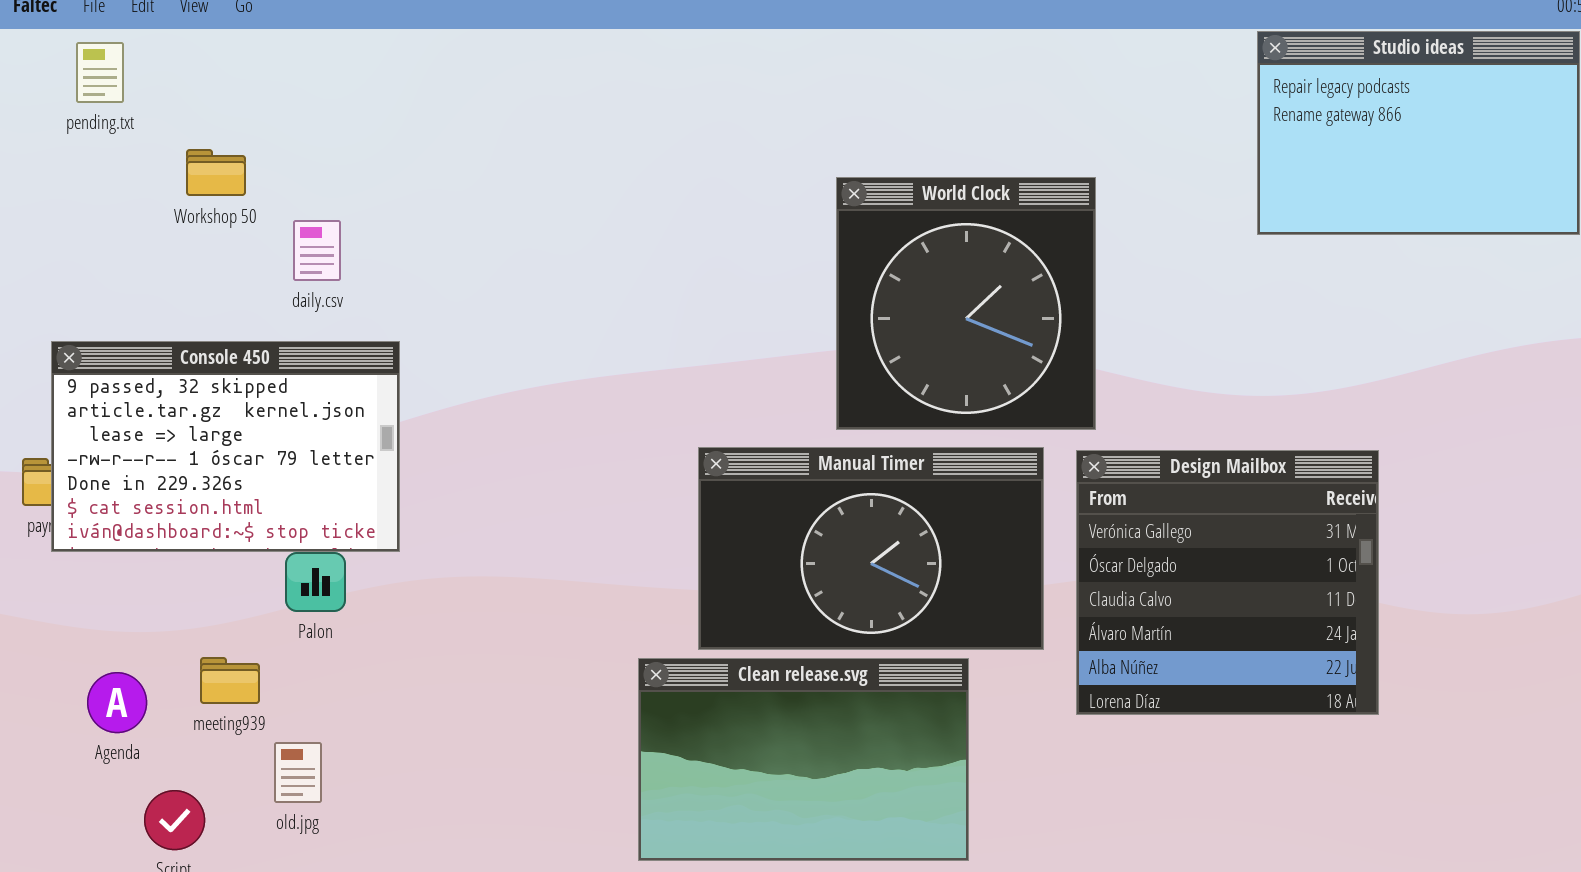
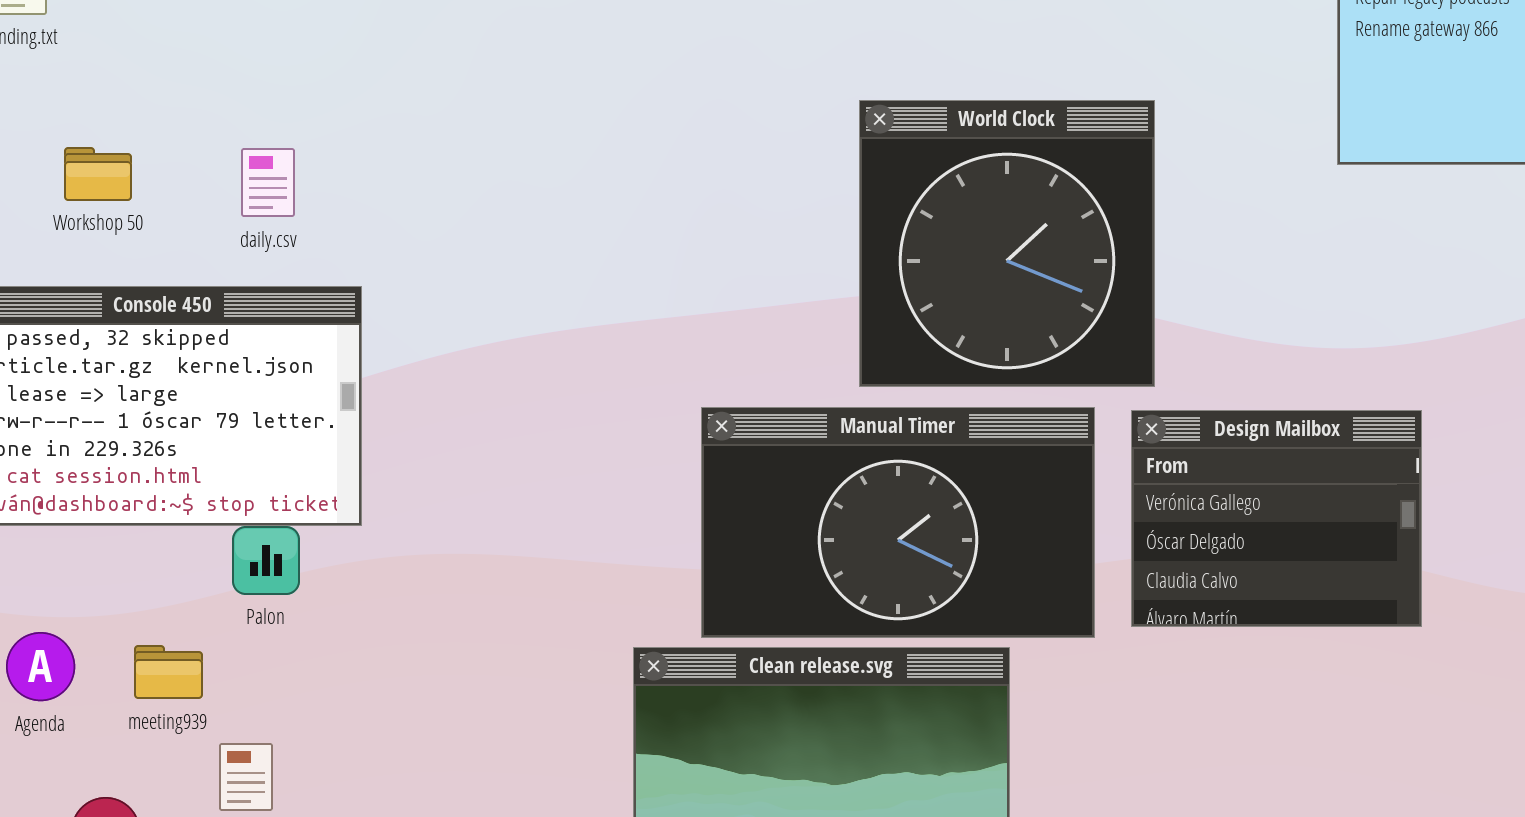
Workshop 50: [186,149,246,196] -> [64,147,132,201], moved
Design Mailbox: [1076,450,1379,715] -> [1131,410,1422,627], resized
Agenda: [87,672,147,733] -> [6,632,75,701], moved

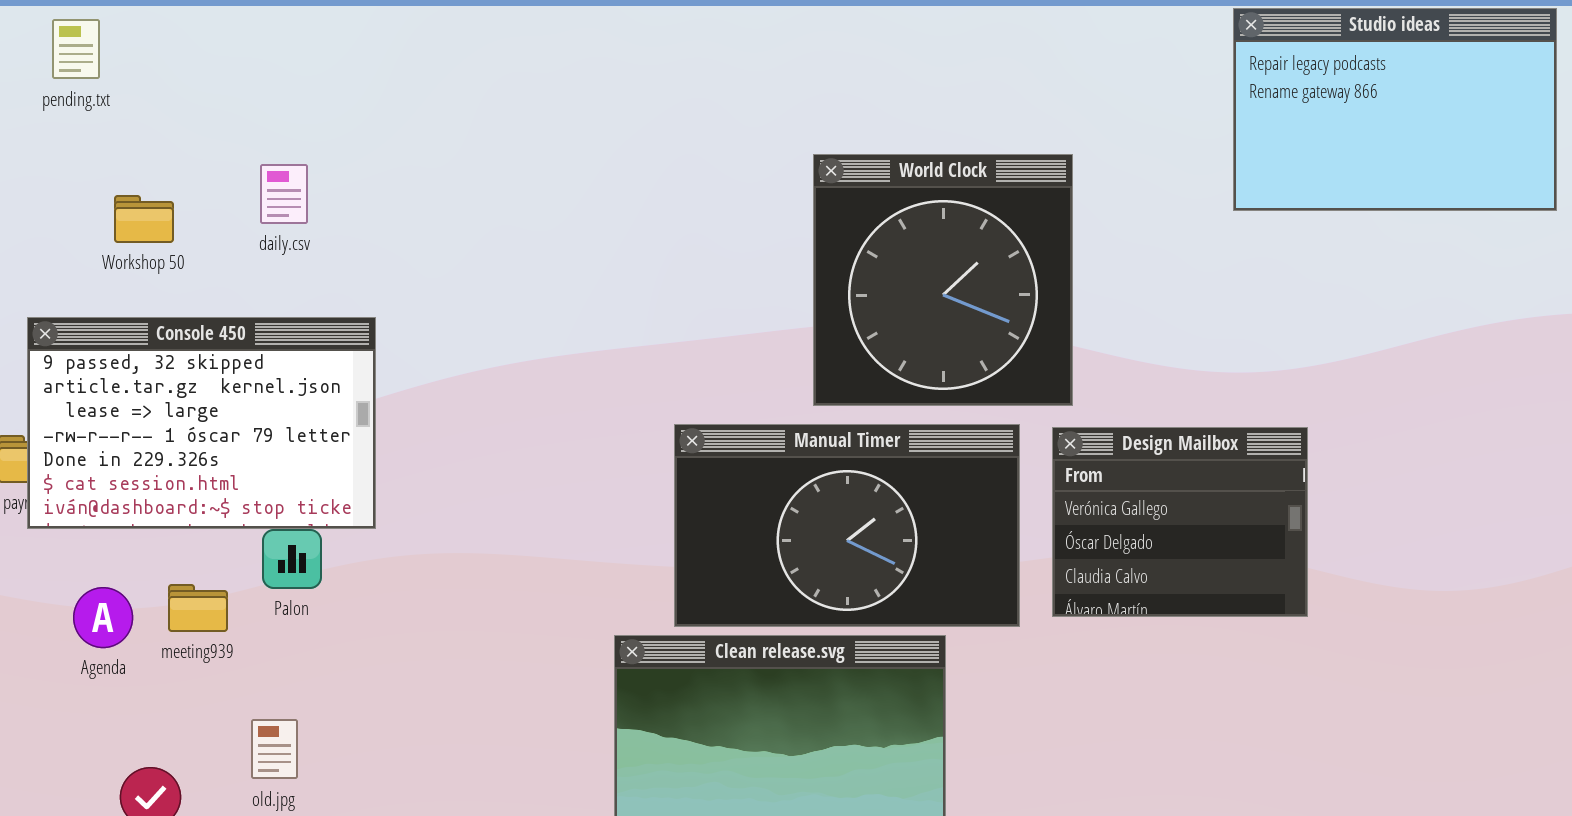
daily.csv: [241,148,295,217] -> [260,164,308,224], moved
Agenda: [6,632,75,701] -> [73,587,133,648], moved
meeting939: [134,645,203,699] -> [168,584,228,632], moved

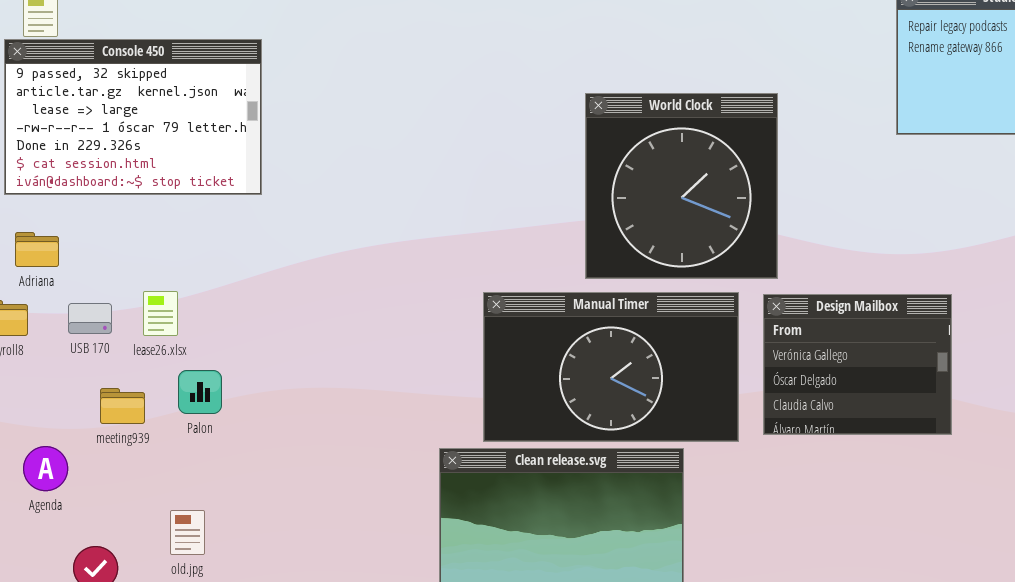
Console 450: [27,317,376,529] -> [4,39,262,195], moved
meeting939: [168,584,228,632] -> [100,388,145,424], moved
Agenda: [73,587,133,648] -> [23,446,68,491], moved

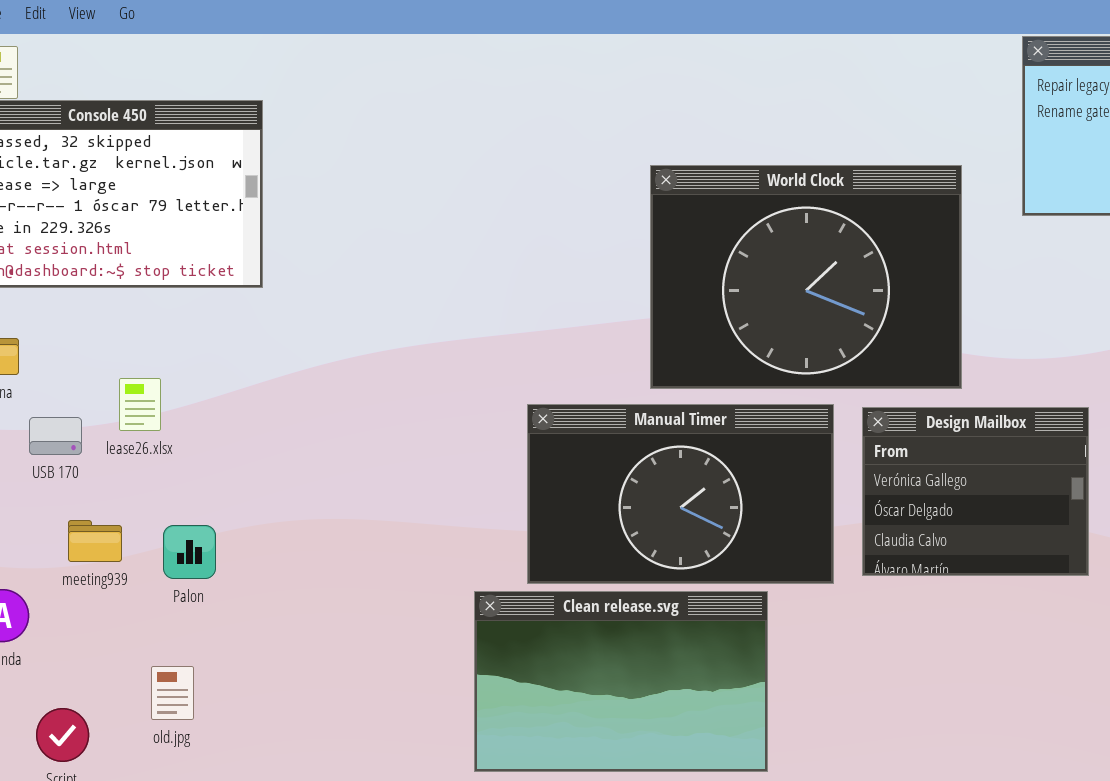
World Clock: [585,93,778,279] -> [650,165,962,389], resized
lease26.xlsx: [143,291,178,336] -> [119,378,161,431], moved
Palon: [178,370,222,414] -> [163,525,216,579], moved

